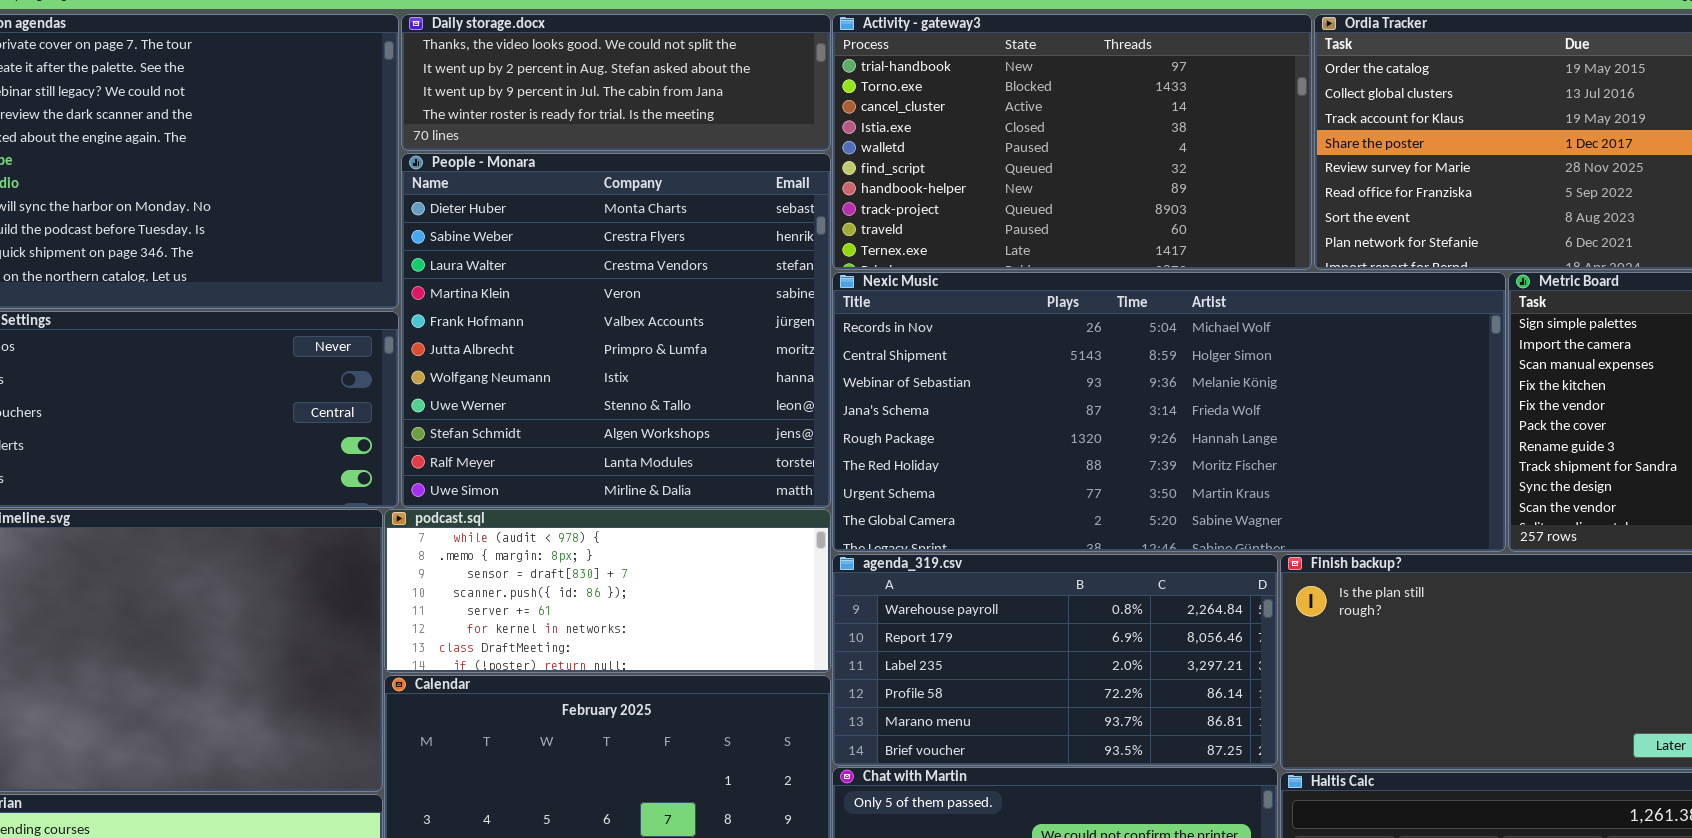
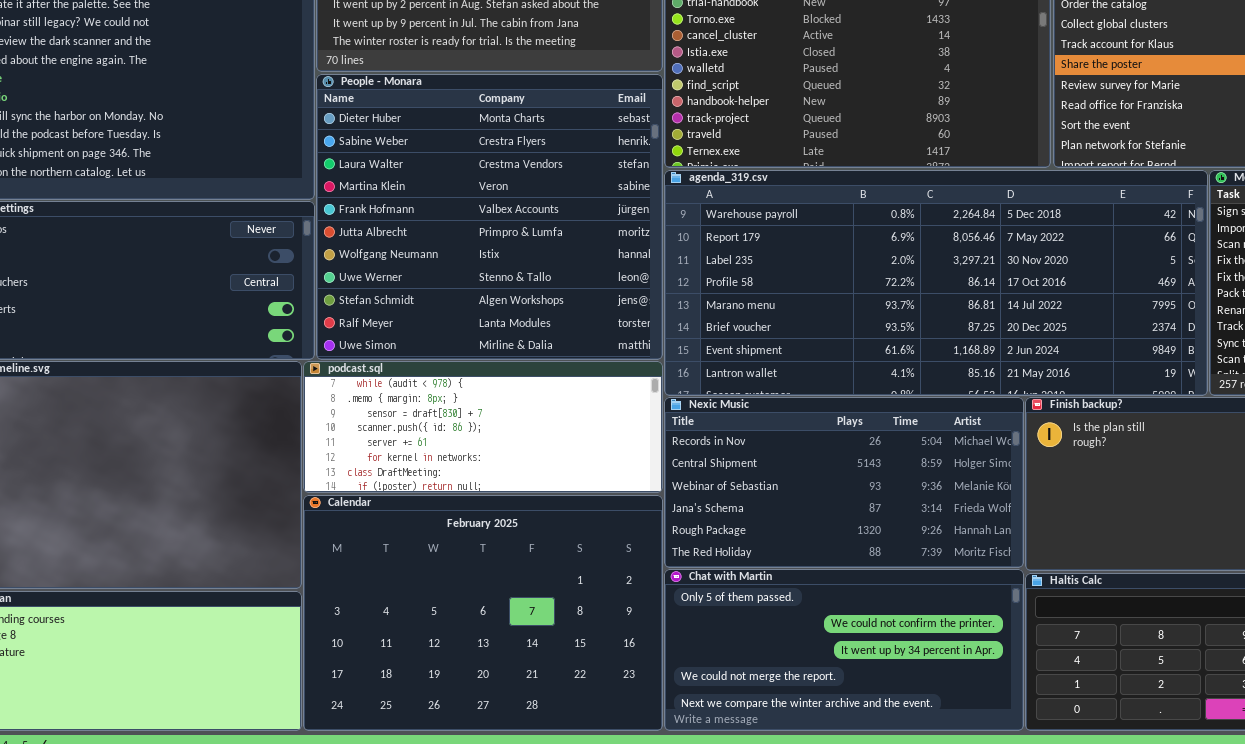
Nexic Music: [832,272,1506,552] -> [664,397,1024,568], moved, resized
agenda_319.csv: [832,554,1278,766] -> [664,170,1208,396], moved, resized

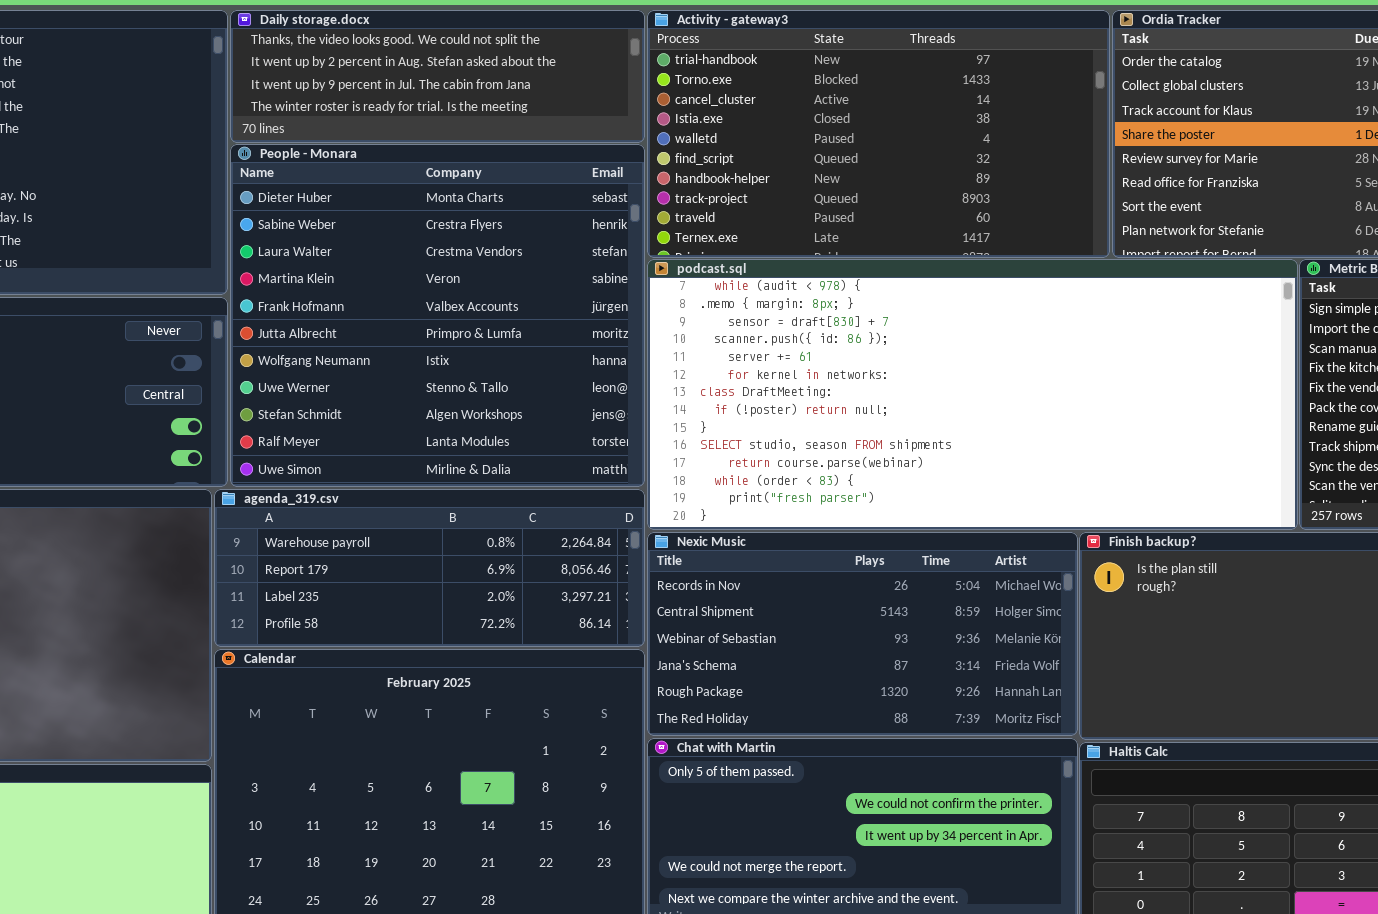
agenda_319.csv: [664,170,1208,396] -> [214,489,645,647], moved, resized
podcast.sql: [303,361,663,493] -> [647,259,1298,530], moved, resized

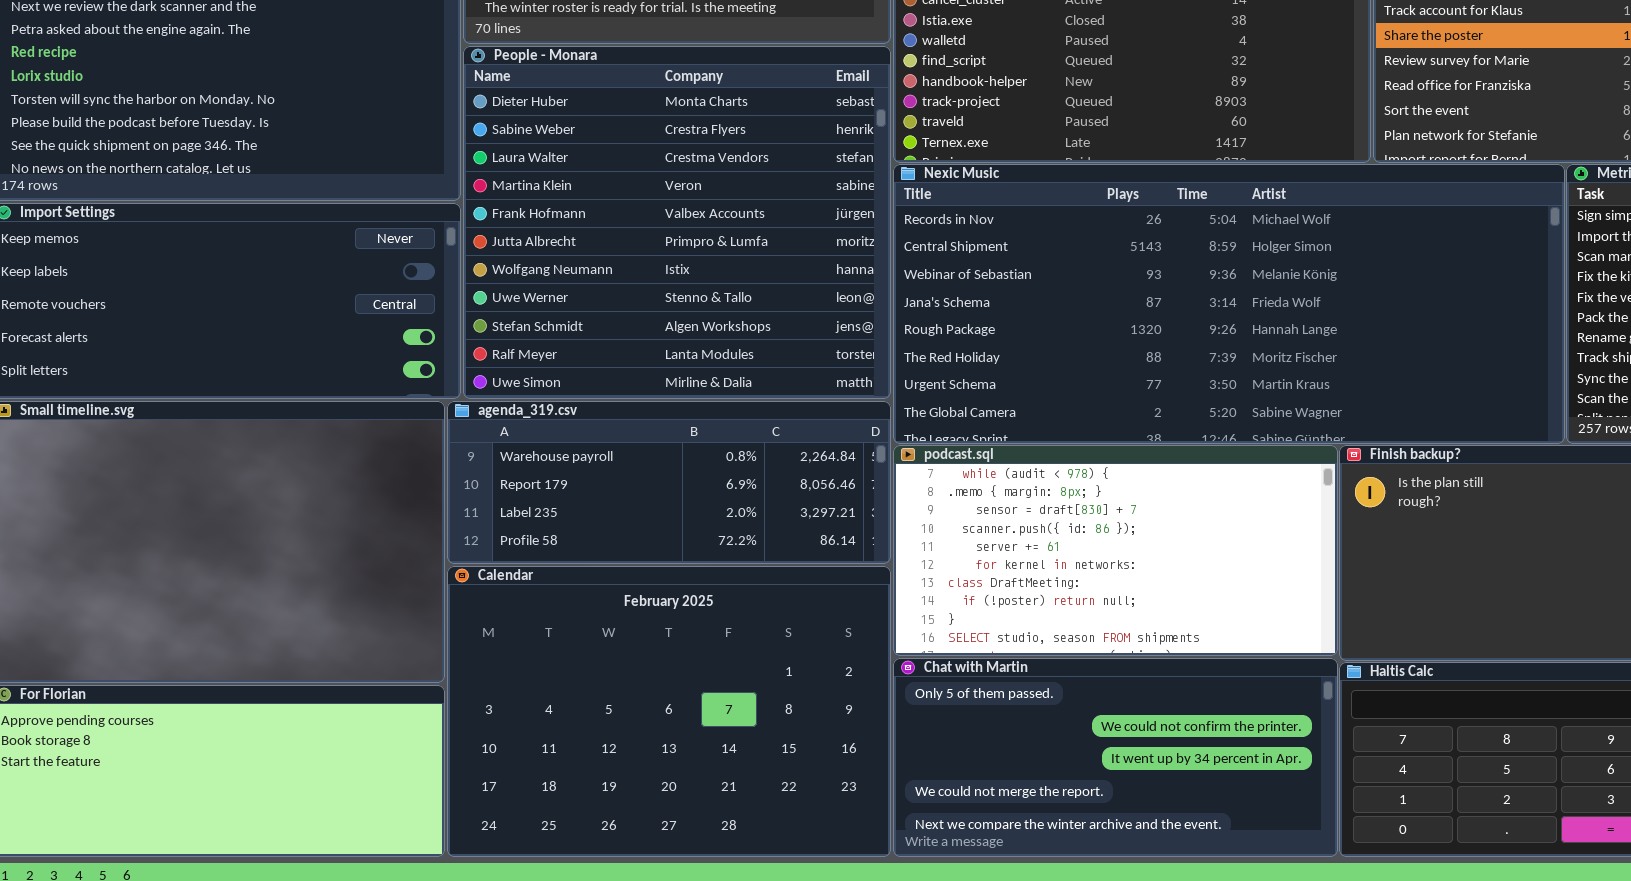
podcast.sql: [647,259,1298,530] -> [893,445,1338,656], moved, resized
Nexic Music: [647,532,1078,736] -> [893,164,1565,444], moved, resized

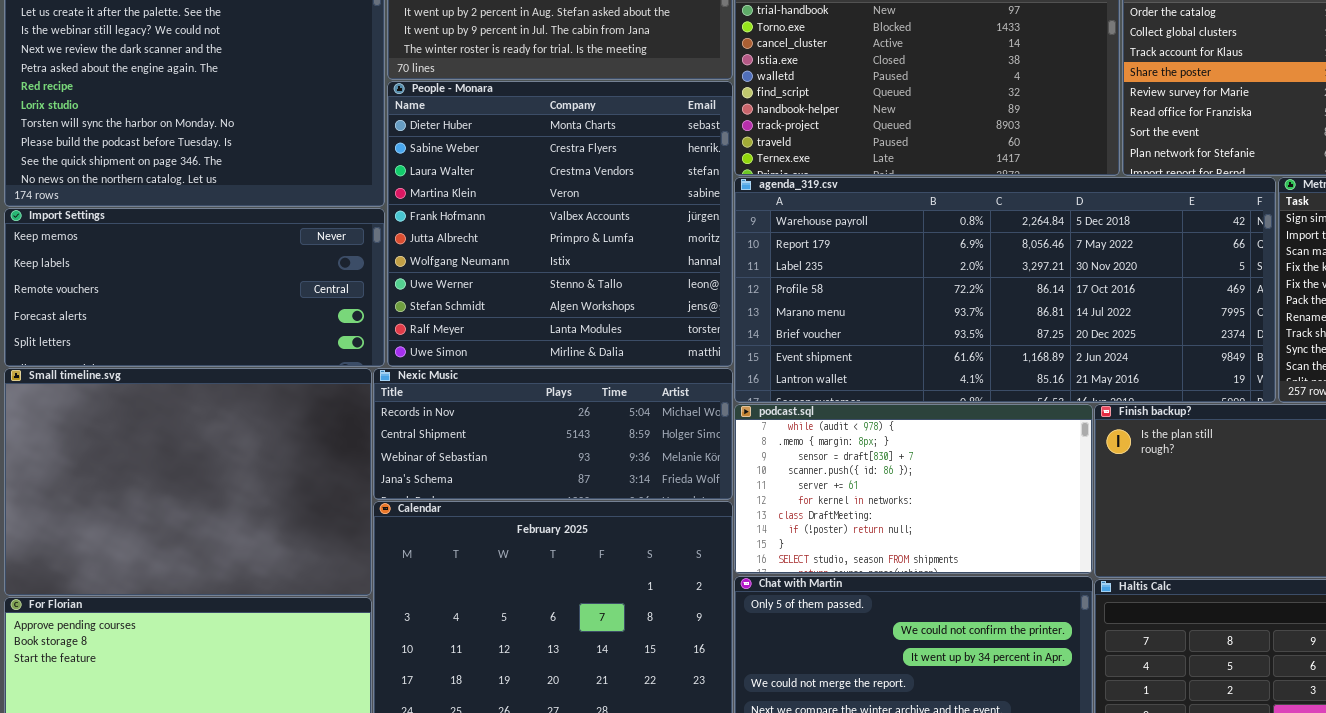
Nexic Music: [893,164,1565,444] -> [373,368,733,500], moved, resized
agenda_319.csv: [447,401,891,564] -> [734,177,1276,403], moved, resized

